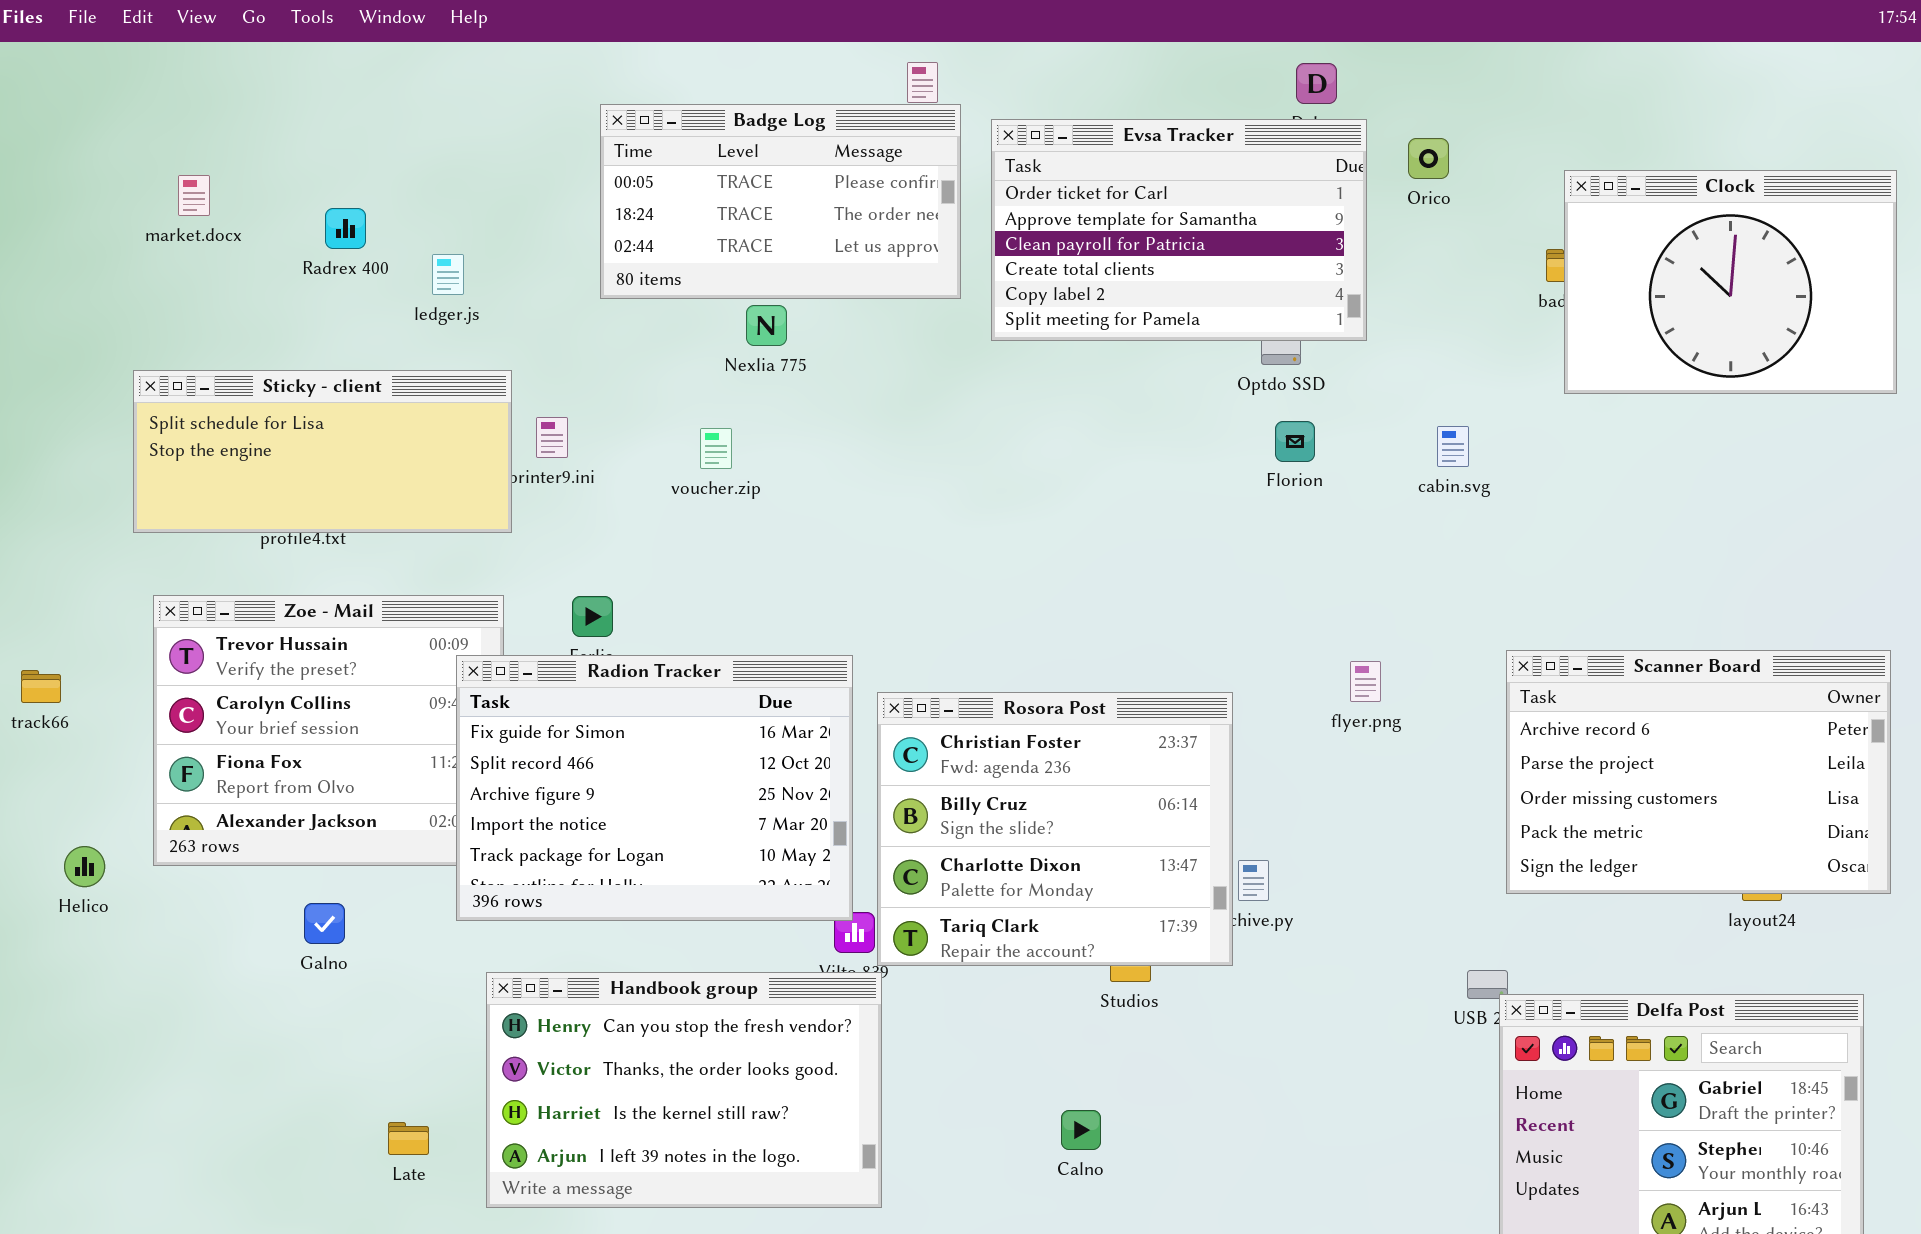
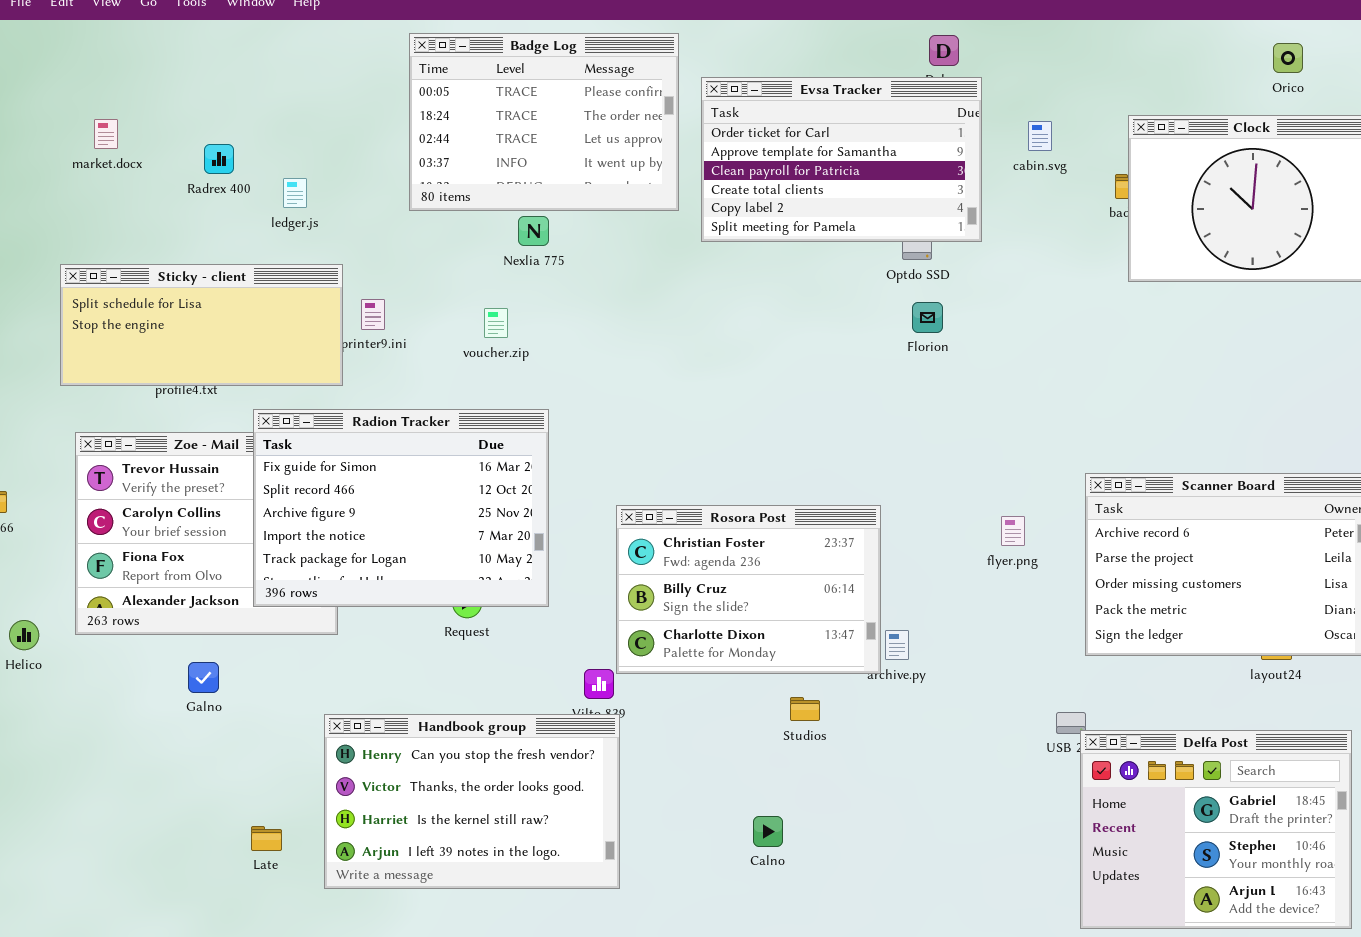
Badge Log: [600,104,961,299] -> [409,33,679,211], resized
Orico: [1408,138,1449,179] -> [1273,43,1303,73], moved
cabin.svg: [1437,426,1469,467] -> [1028,121,1052,151], moved
Radion Tracker: [456,655,853,921] -> [253,409,549,607], moved
flyer.png: [1350,661,1381,702] -> [1001,516,1025,546], moved
Rosora Post: [877,692,1233,966] -> [616,505,881,674], resized

